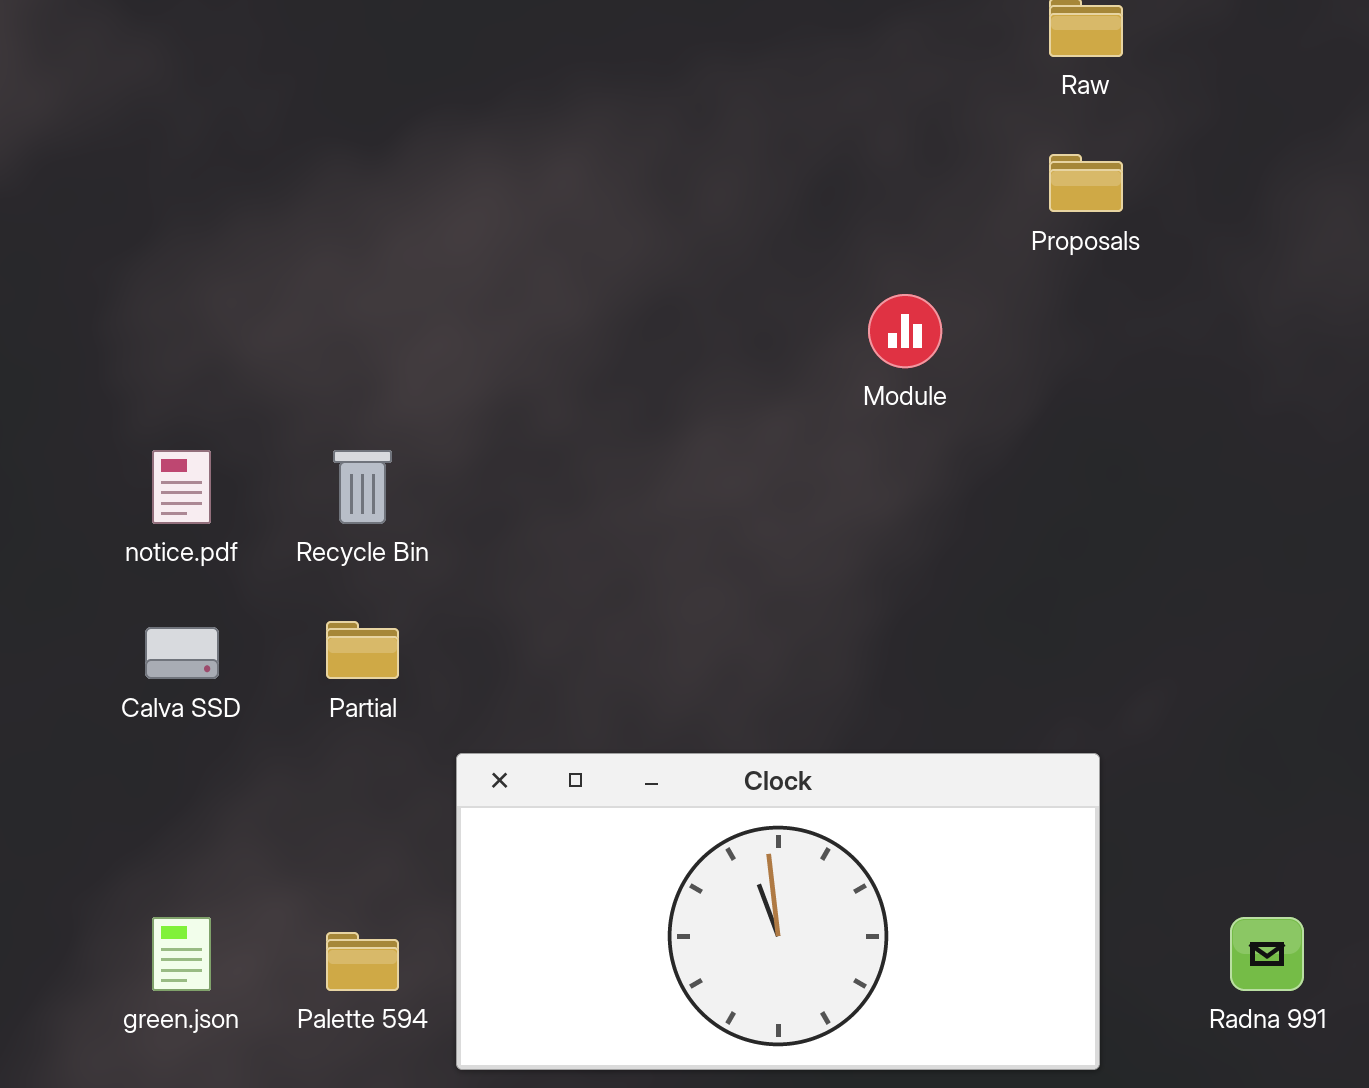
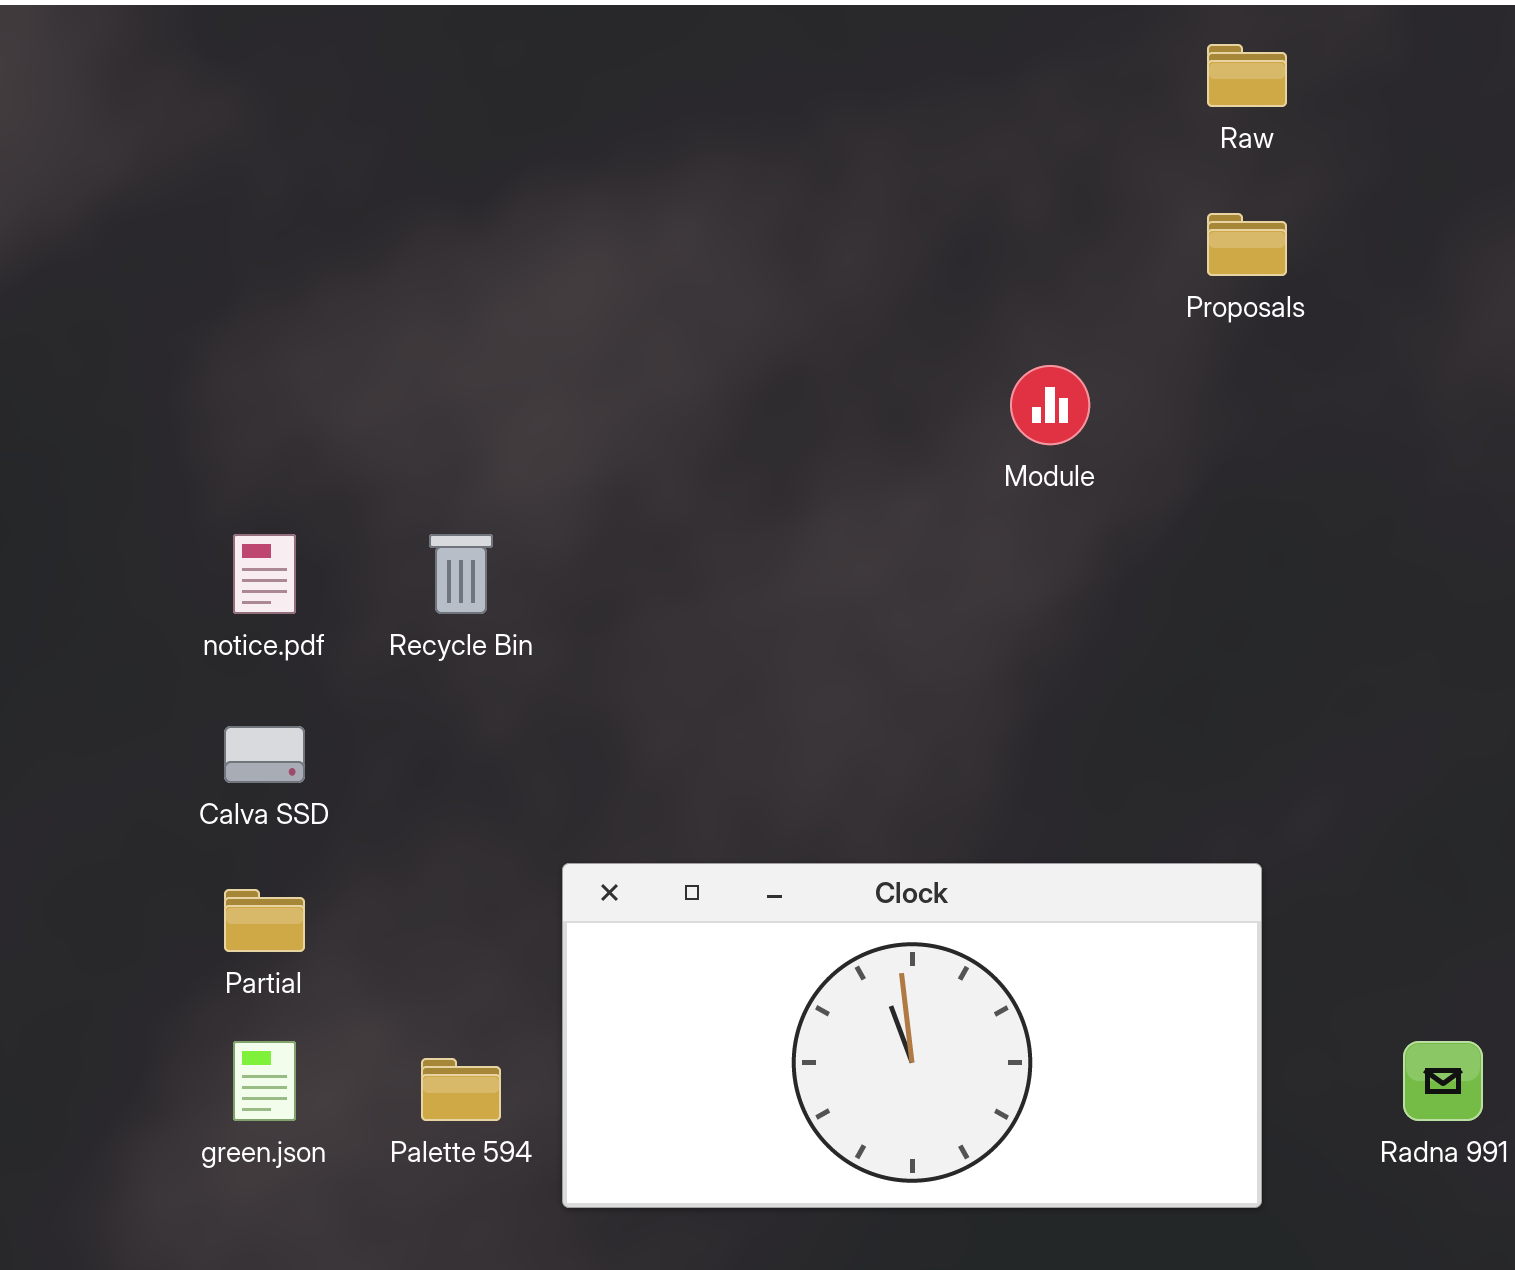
Partial: [326,621,399,679] -> [224,889,305,952], moved

